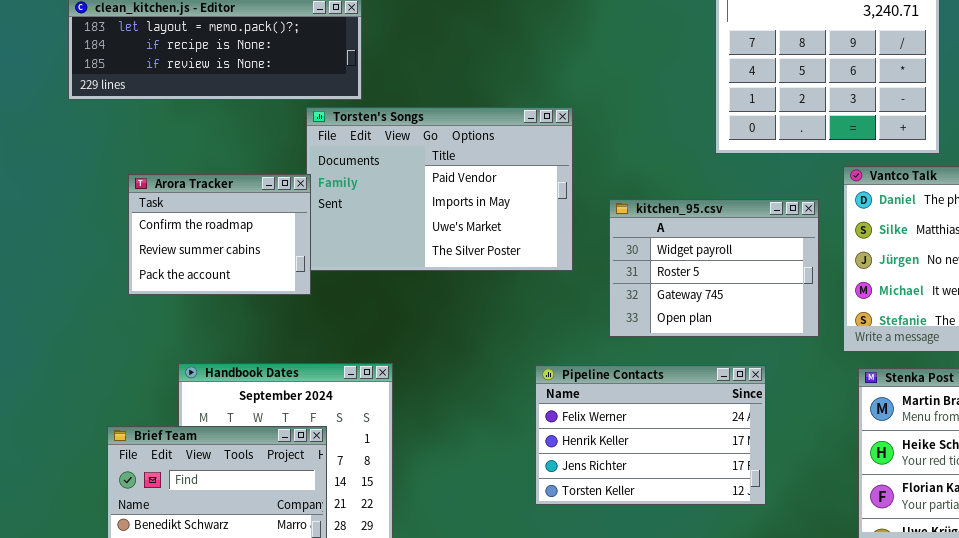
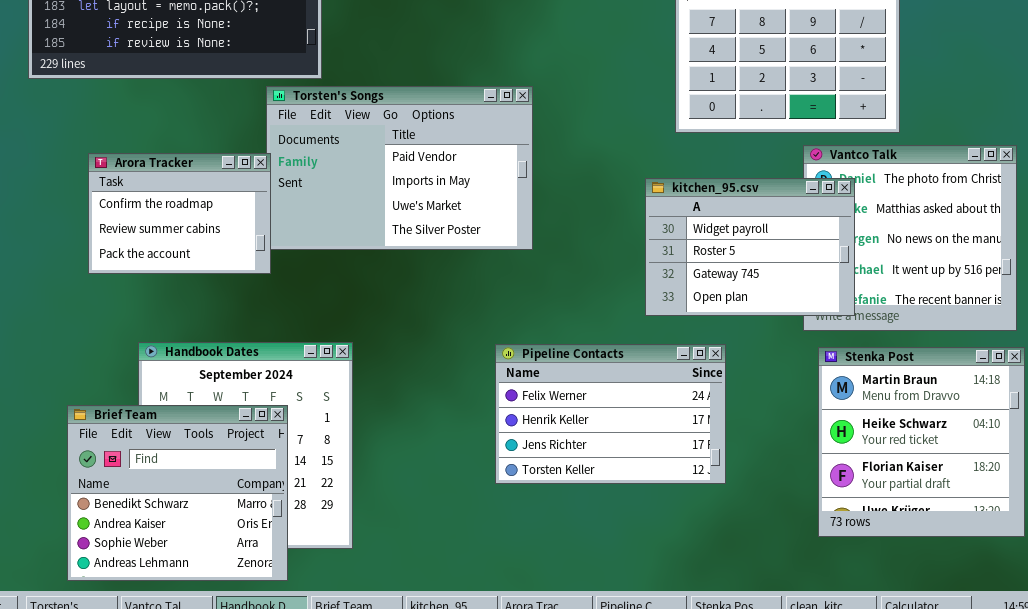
kitchen_95.csv: [609,199,819,337] -> [645,178,855,316], moved

